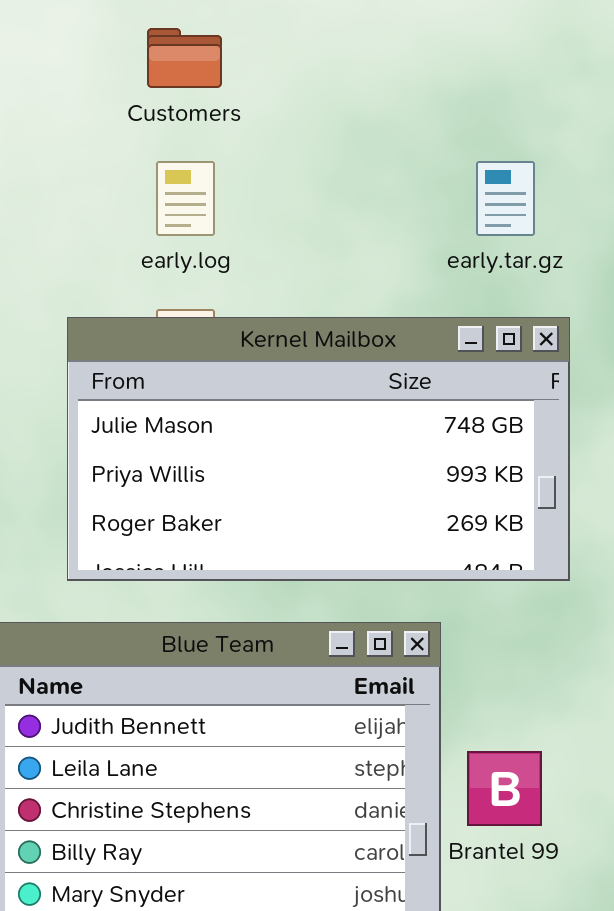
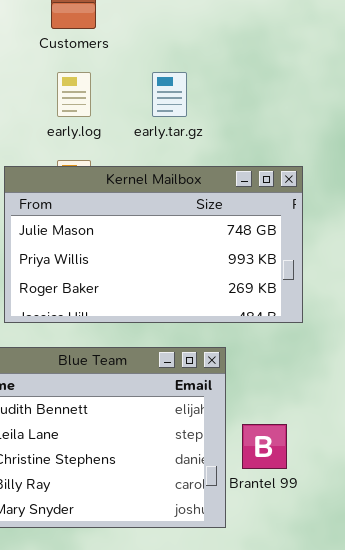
early.tar.gz: [476,161,535,236] -> [152,72,187,117], moved

